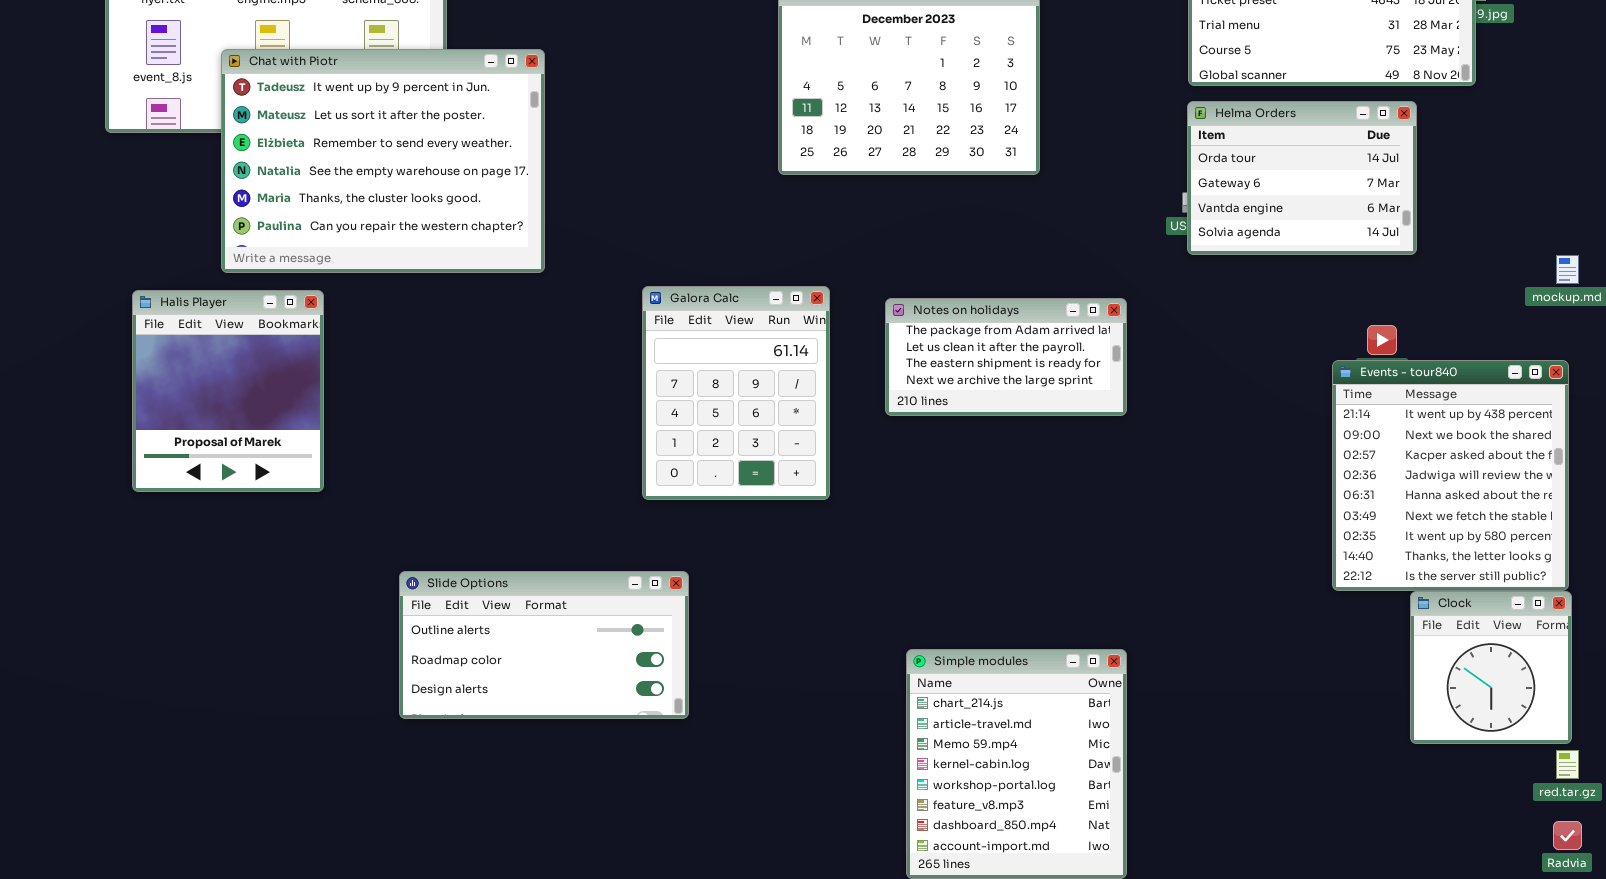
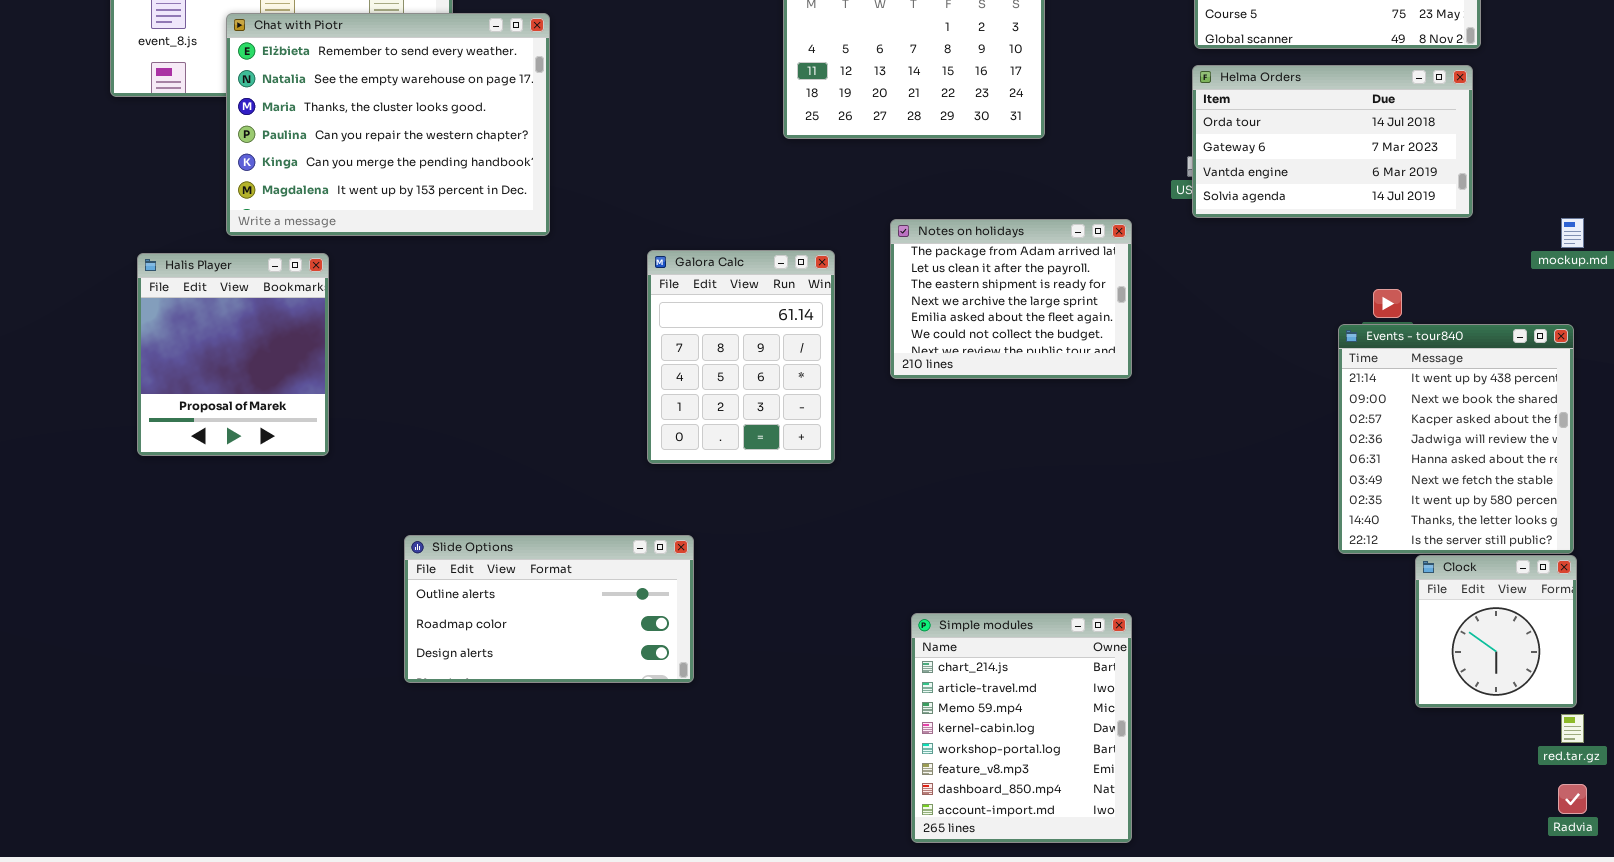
Chat with Piotr: [221,49,545,273] -> [226,13,550,236], scrolled down 2 rows
Helma Orders: [1187,101,1417,255] -> [1192,65,1473,218], resized
Notes on holidays: [885,298,1127,416] -> [890,219,1132,379], resized

